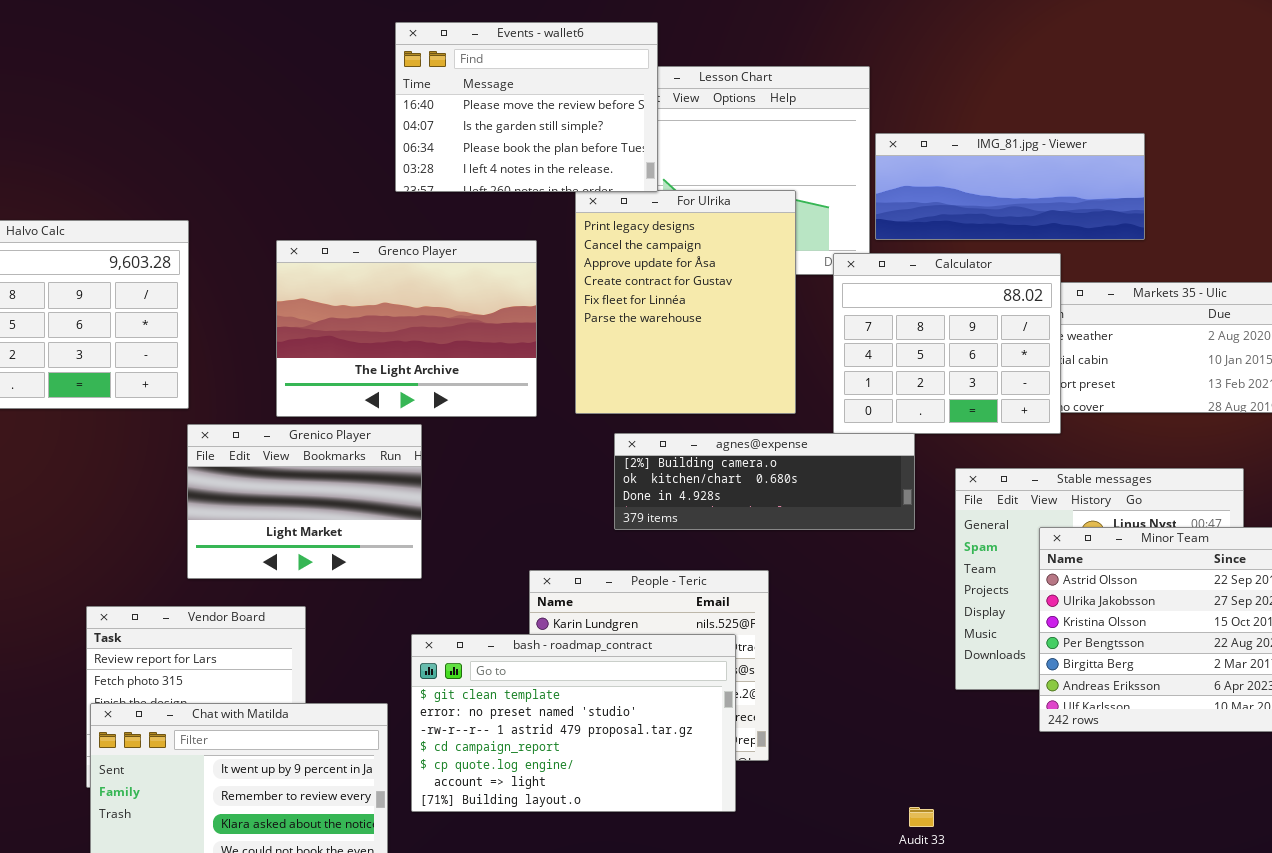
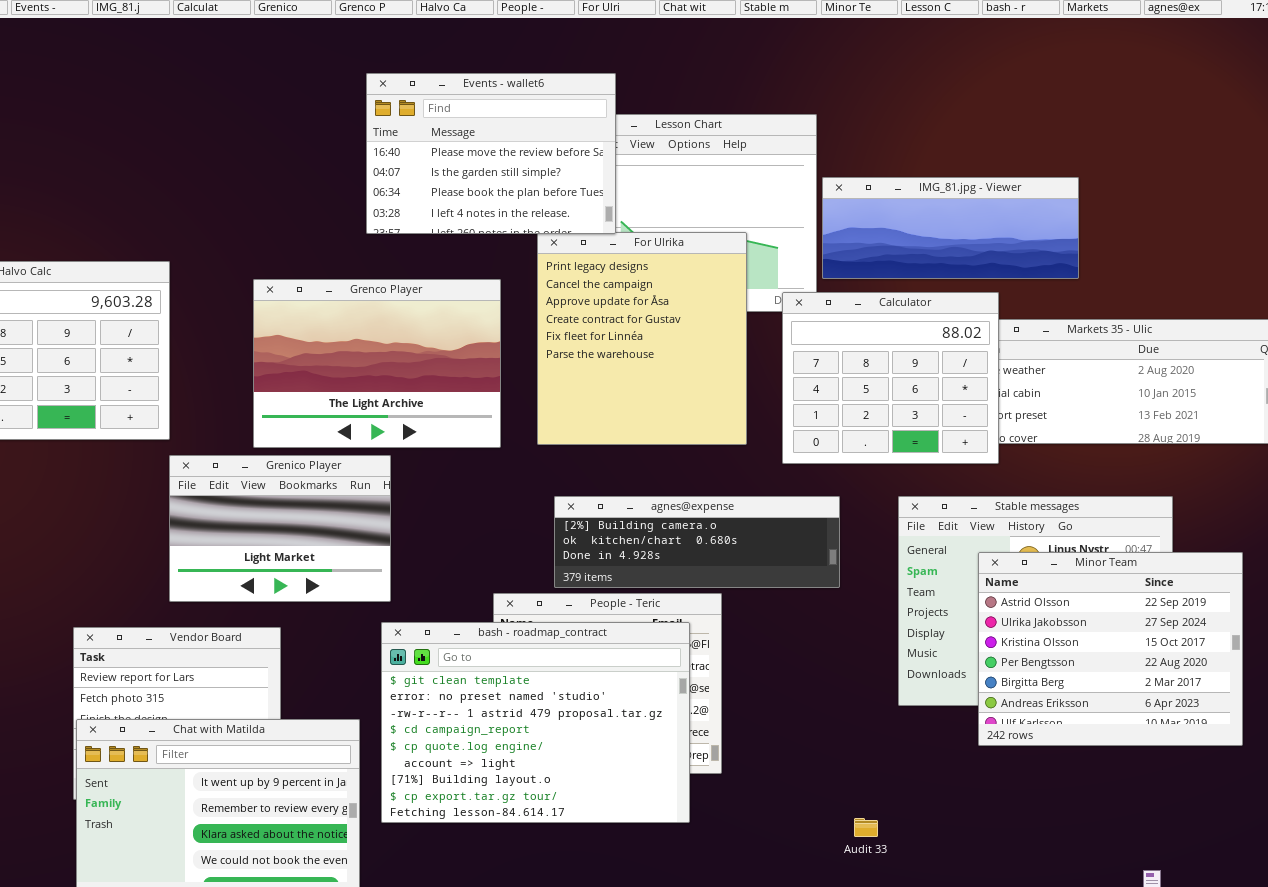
agnes@expense: [614,433,915,530] -> [554,496,840,588], moved
bash - roadmap_contract: [411,634,736,812] -> [381,622,690,823], resized

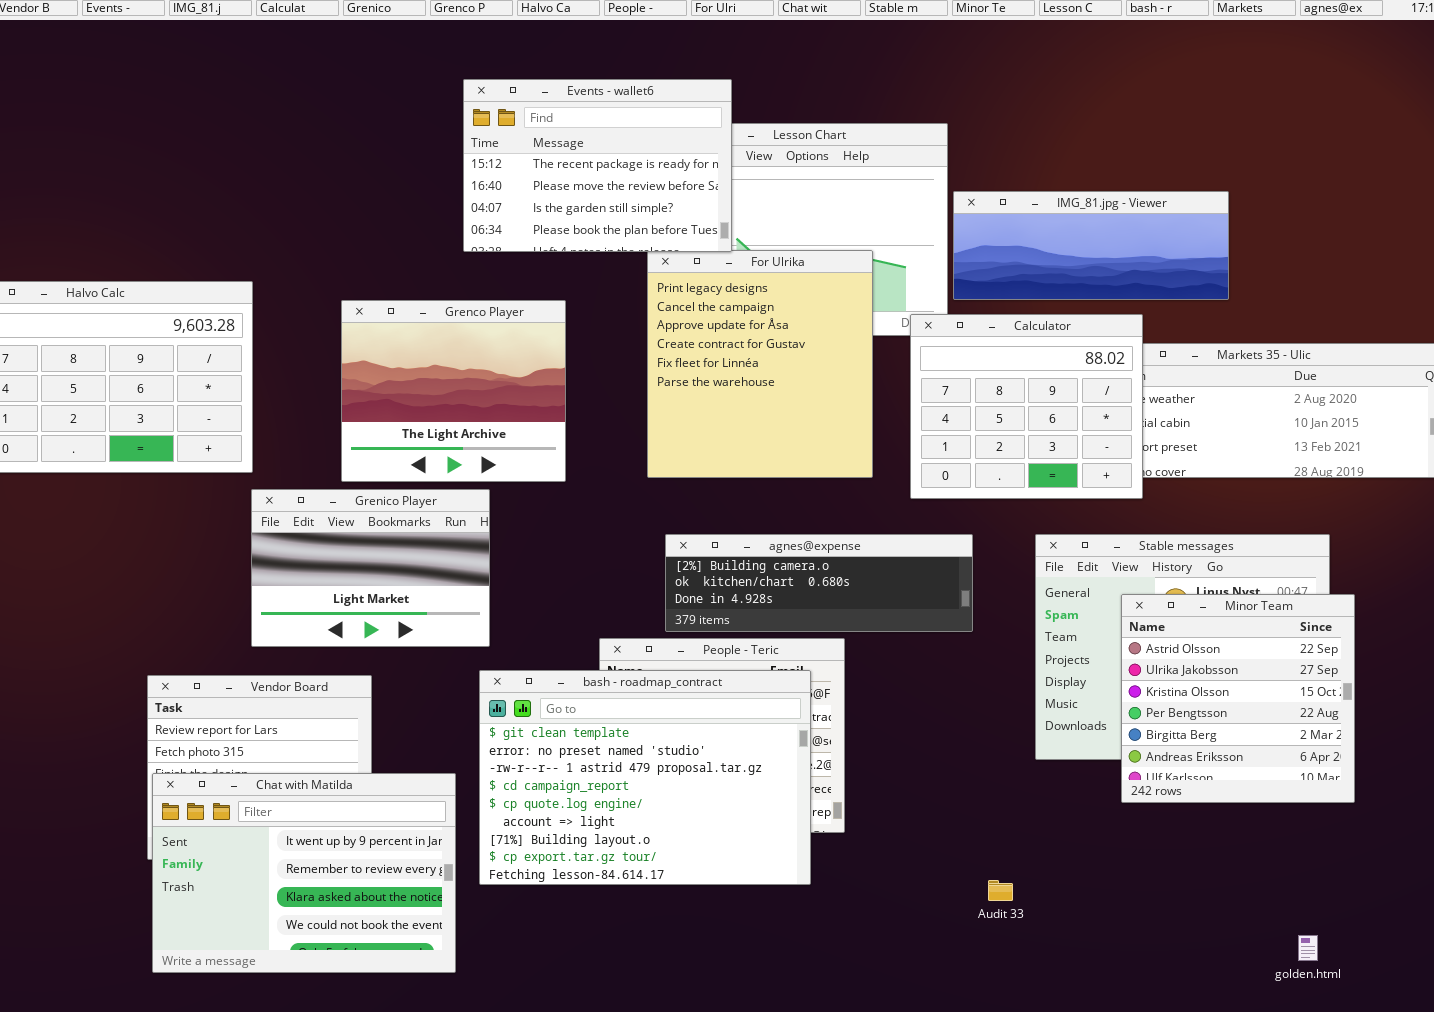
Events - wallet6: [366,73,616,234] -> [463,79,732,252], scrolled up 1 row
Grenco Player: [253,279,501,448] -> [341,300,566,482], resized
Minor Team: [978,552,1243,746] -> [1121,594,1355,803], resized

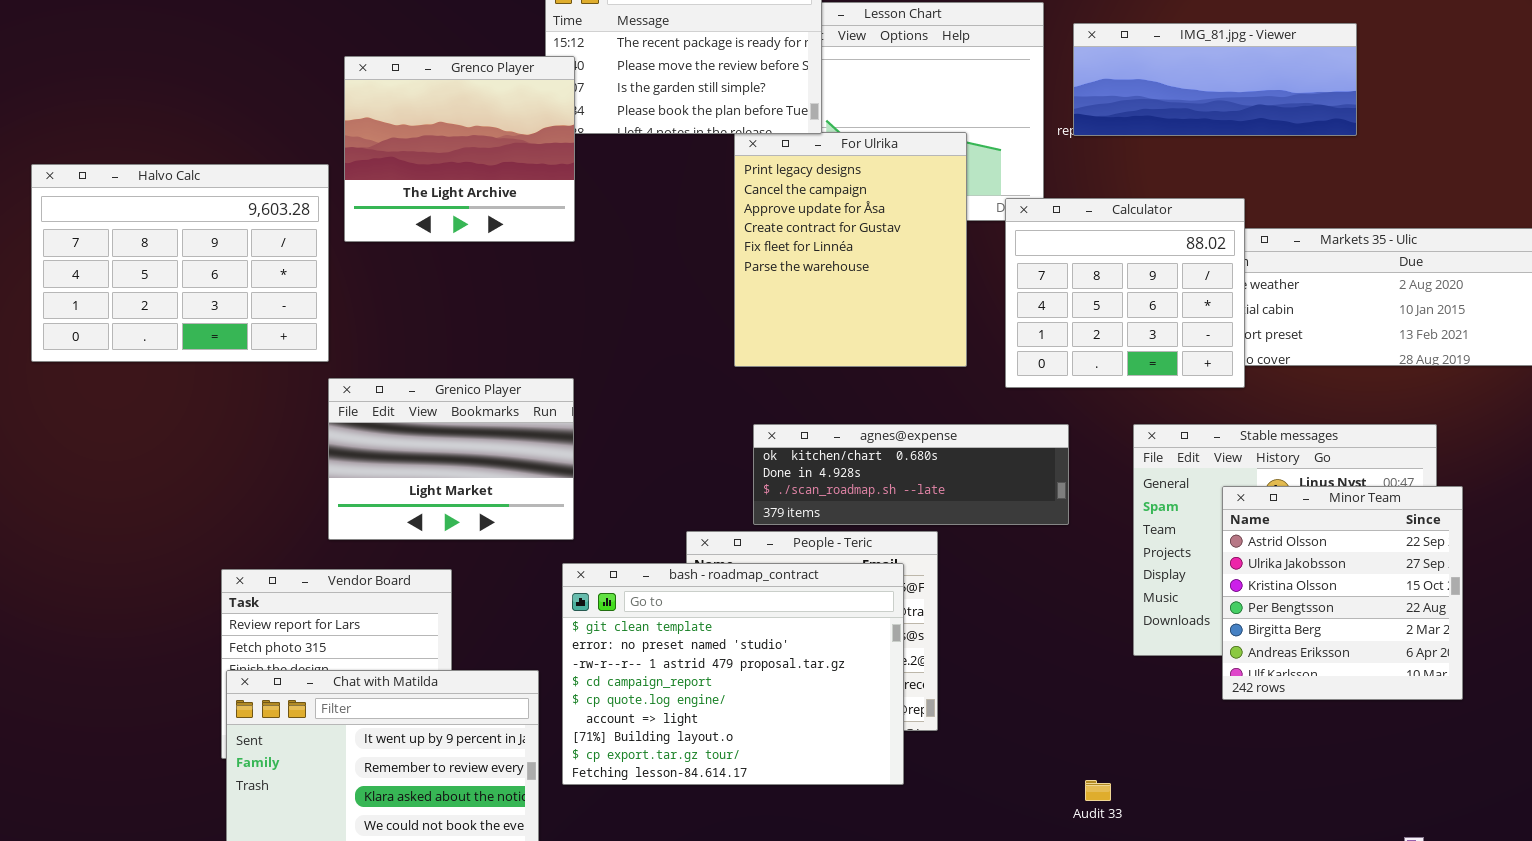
IMG_81.jpg - Viewer: [953,191,1229,300] -> [1073,23,1357,136], moved
Grenco Player: [341,300,566,482] -> [344,56,575,242], moved
agnes@expense: [665,534,973,632] -> [753,424,1069,525], scrolled down 1 row

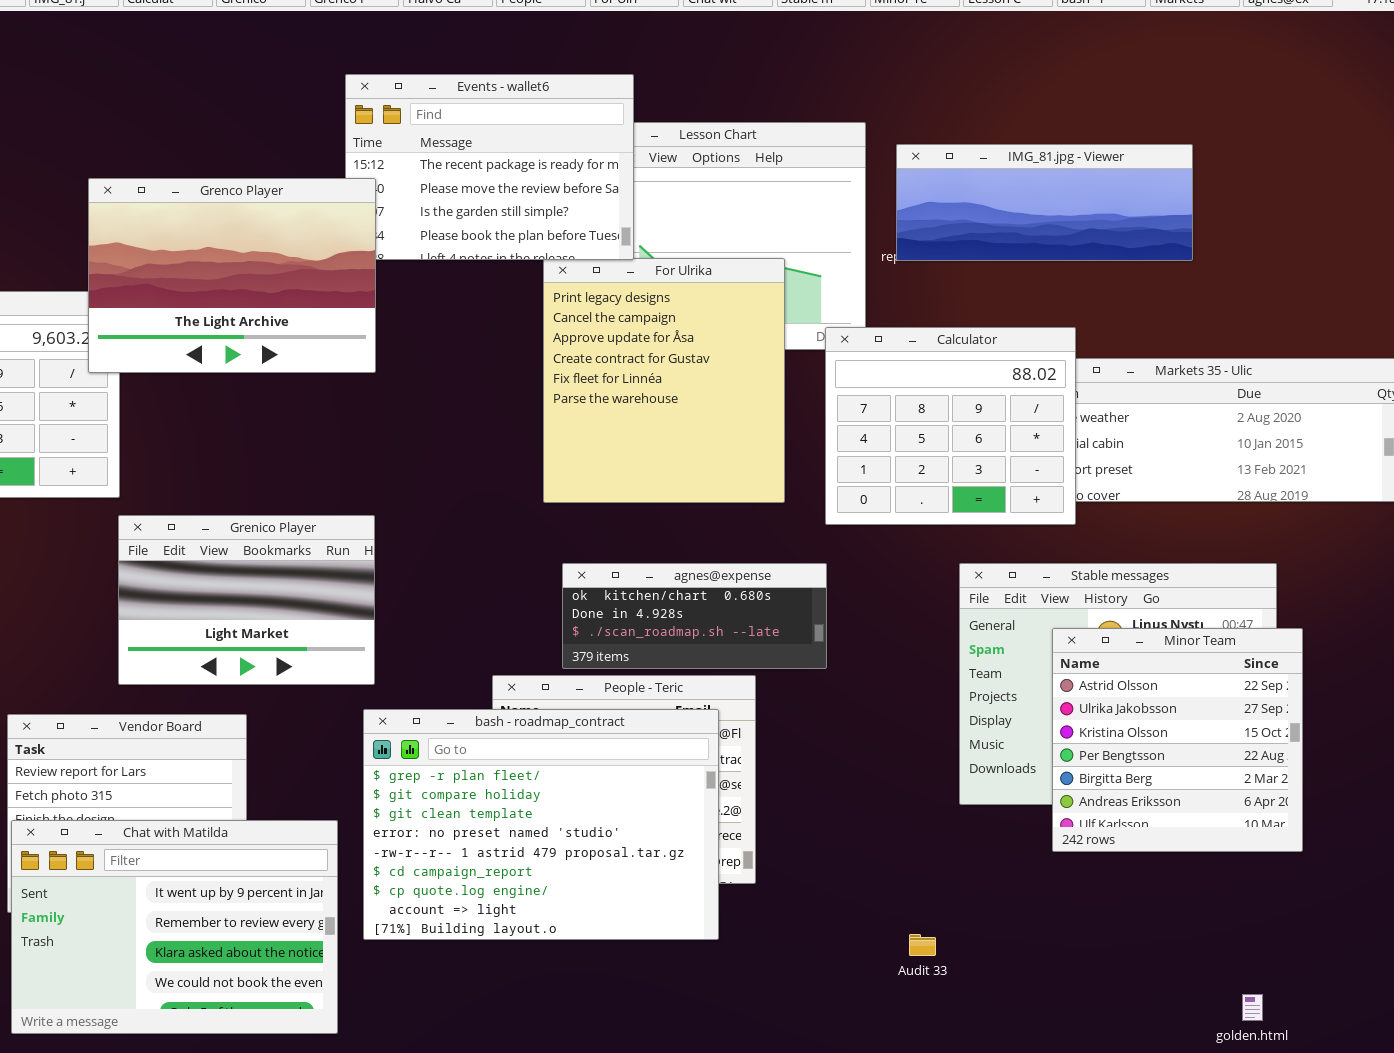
Grenco Player: [344,56,575,242] -> [88,178,376,373], resized
agnes@expense: [753,424,1069,525] -> [562,563,827,669], resized
bash - roadmap_contract: [562,563,904,785] -> [363,709,719,940], scrolled up 2 rows

